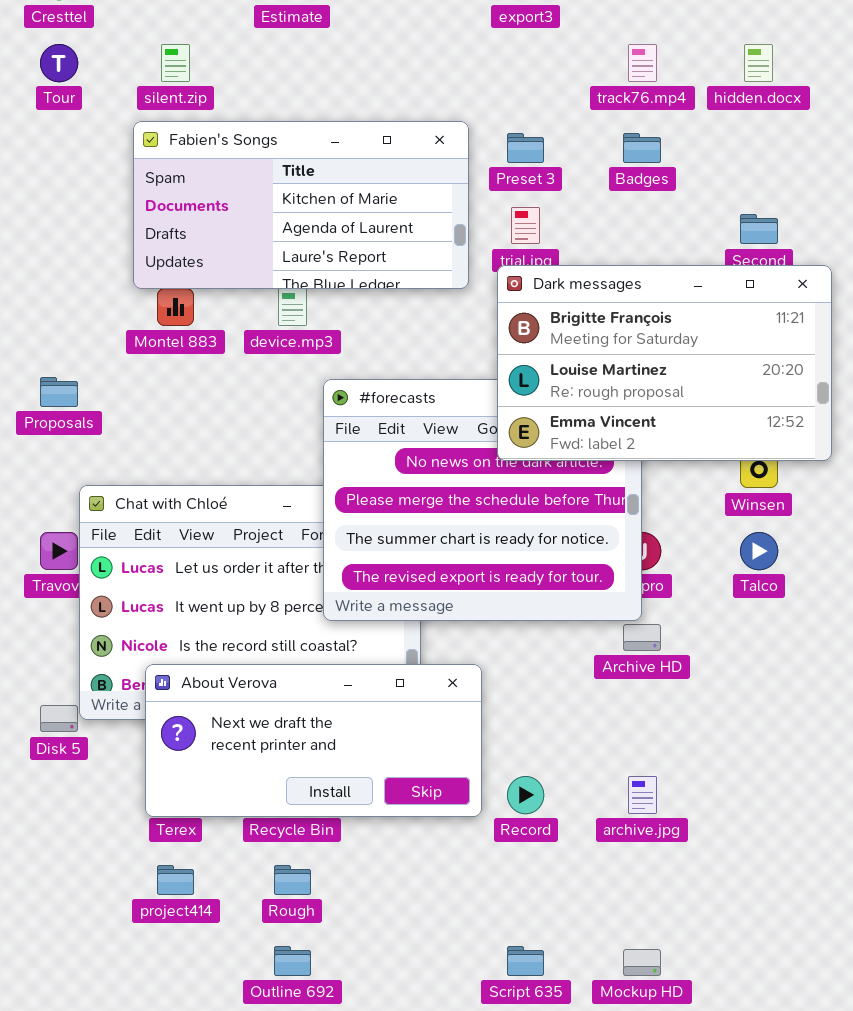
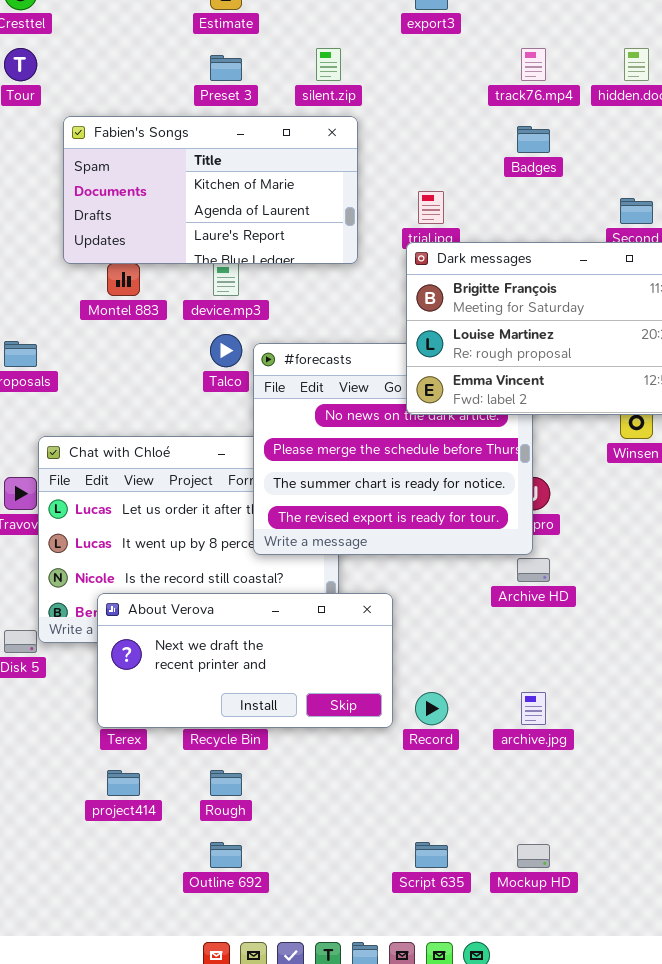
silent.zip: [161,44,190,82] -> [316,48,341,81], moved
Fabien's Songs: [133,121,469,289] -> [63,116,358,264], moved
Preset 3: [507,133,544,163] -> [210,55,242,81], moved
Talco: [740,532,778,570] -> [210,334,242,367], moved

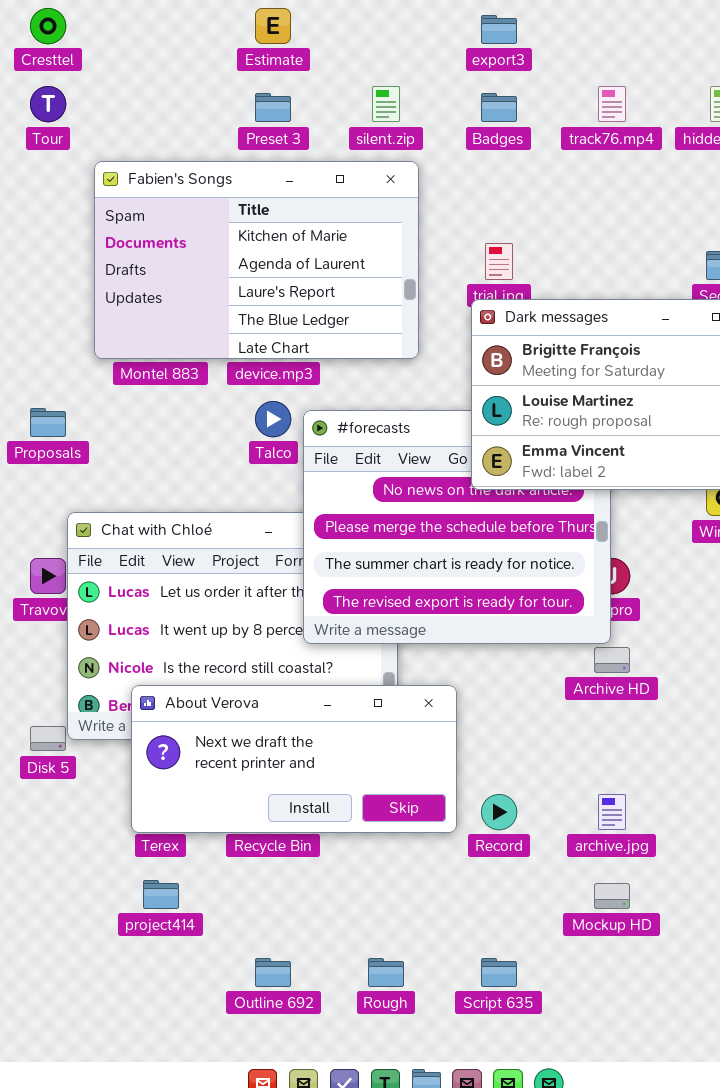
Fabien's Songs: [63,116,358,264] -> [94,161,419,359], resized
Badges: [517,126,550,153] -> [481,93,517,122], moved
Rough: [210,770,242,796] -> [368,958,404,987], moved
Mockup HD: [517,844,550,868] -> [594,883,630,909], moved

